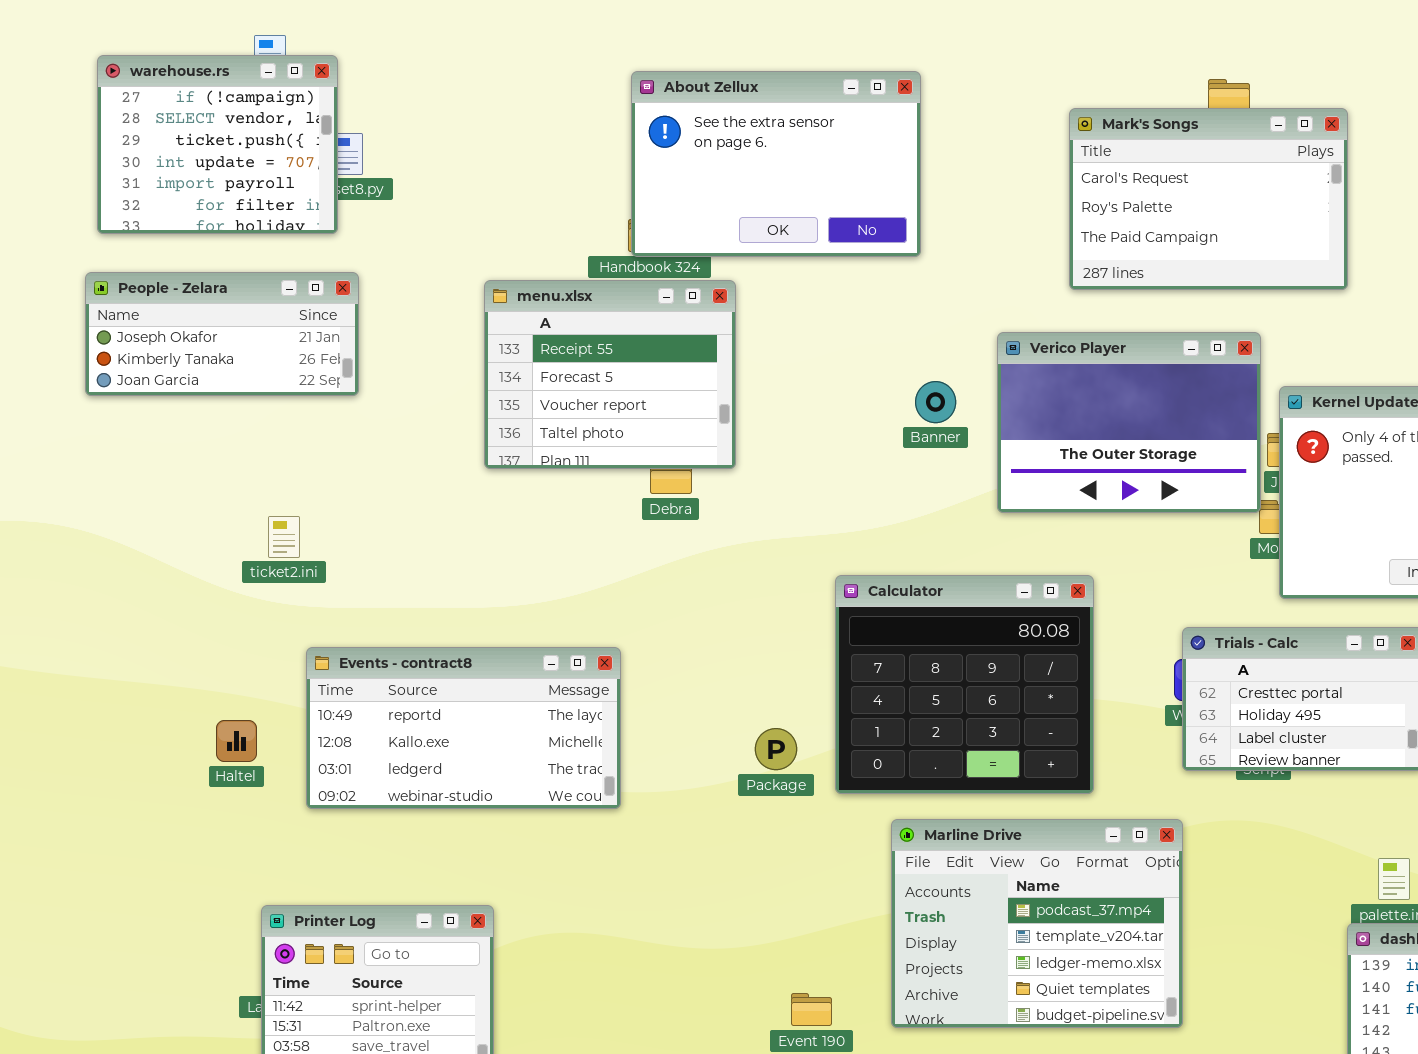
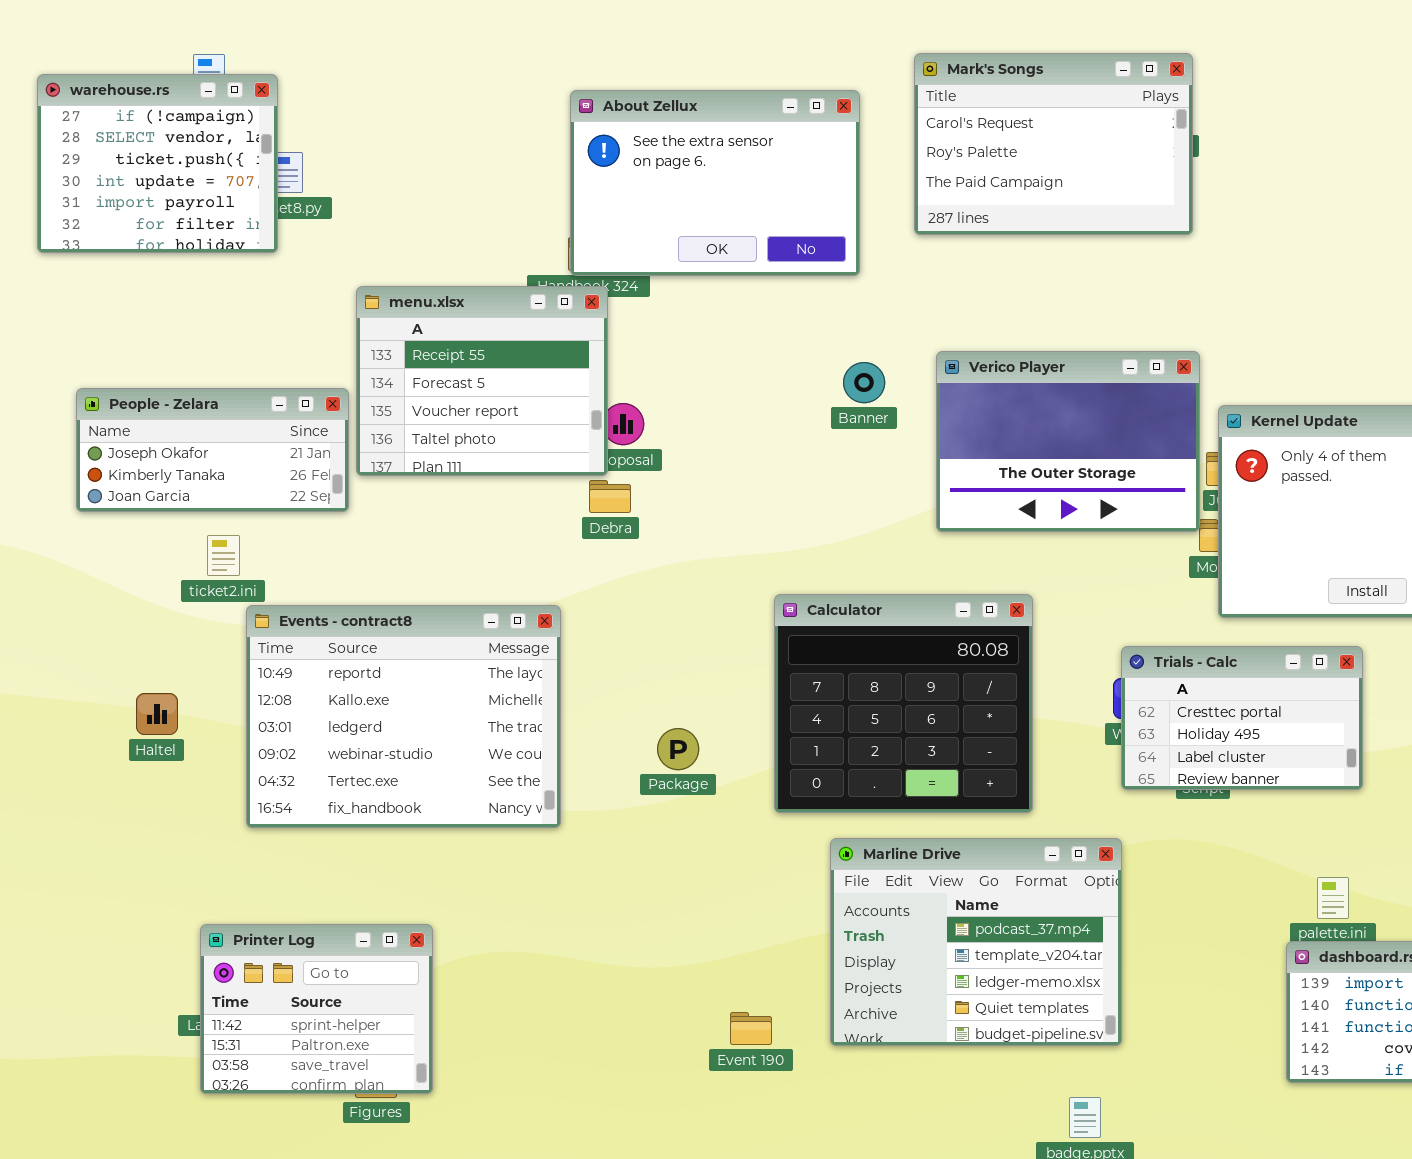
Mark's Songs: [1069,108,1348,290] -> [914,53,1193,235], moved
People - Zelara: [85,272,359,396] -> [76,388,349,512], moved
menu.xlsx: [484,280,736,469] -> [356,286,608,476], moved
Banner: [915,381,956,423] -> [843,362,885,403], moved
Events - contract8: [306,647,621,809] -> [246,605,561,828], resized
Haltel: [216,720,257,762] -> [136,693,178,735], moved
Package: [755,728,797,770] -> [657,728,699,770], moved

